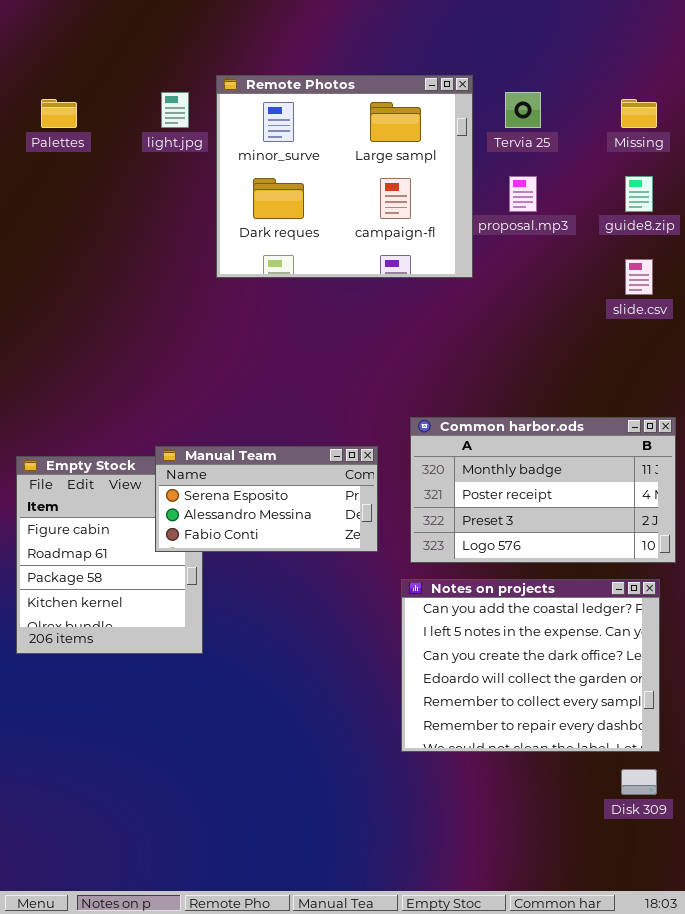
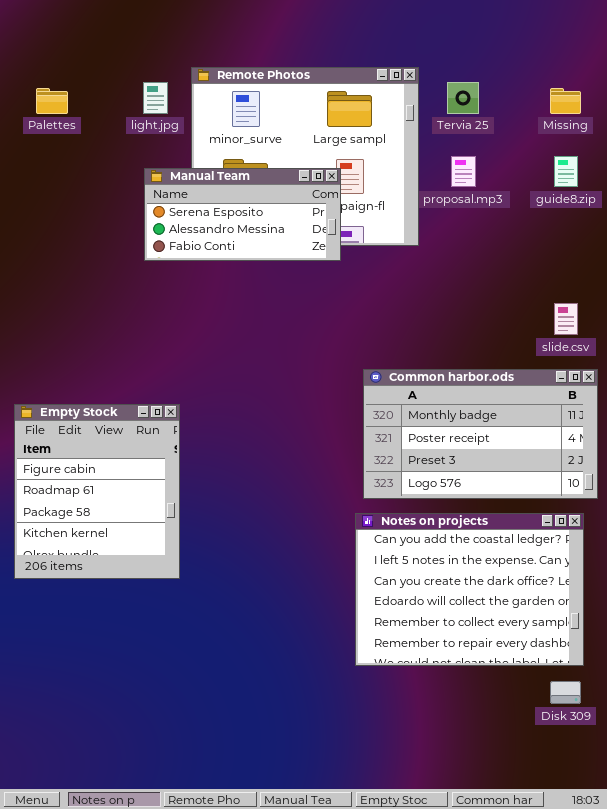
slide.csv: [625,259,653,295] -> [554,303,578,335], moved
Manual Team: [155,446,378,552] -> [144,168,341,261], moved

